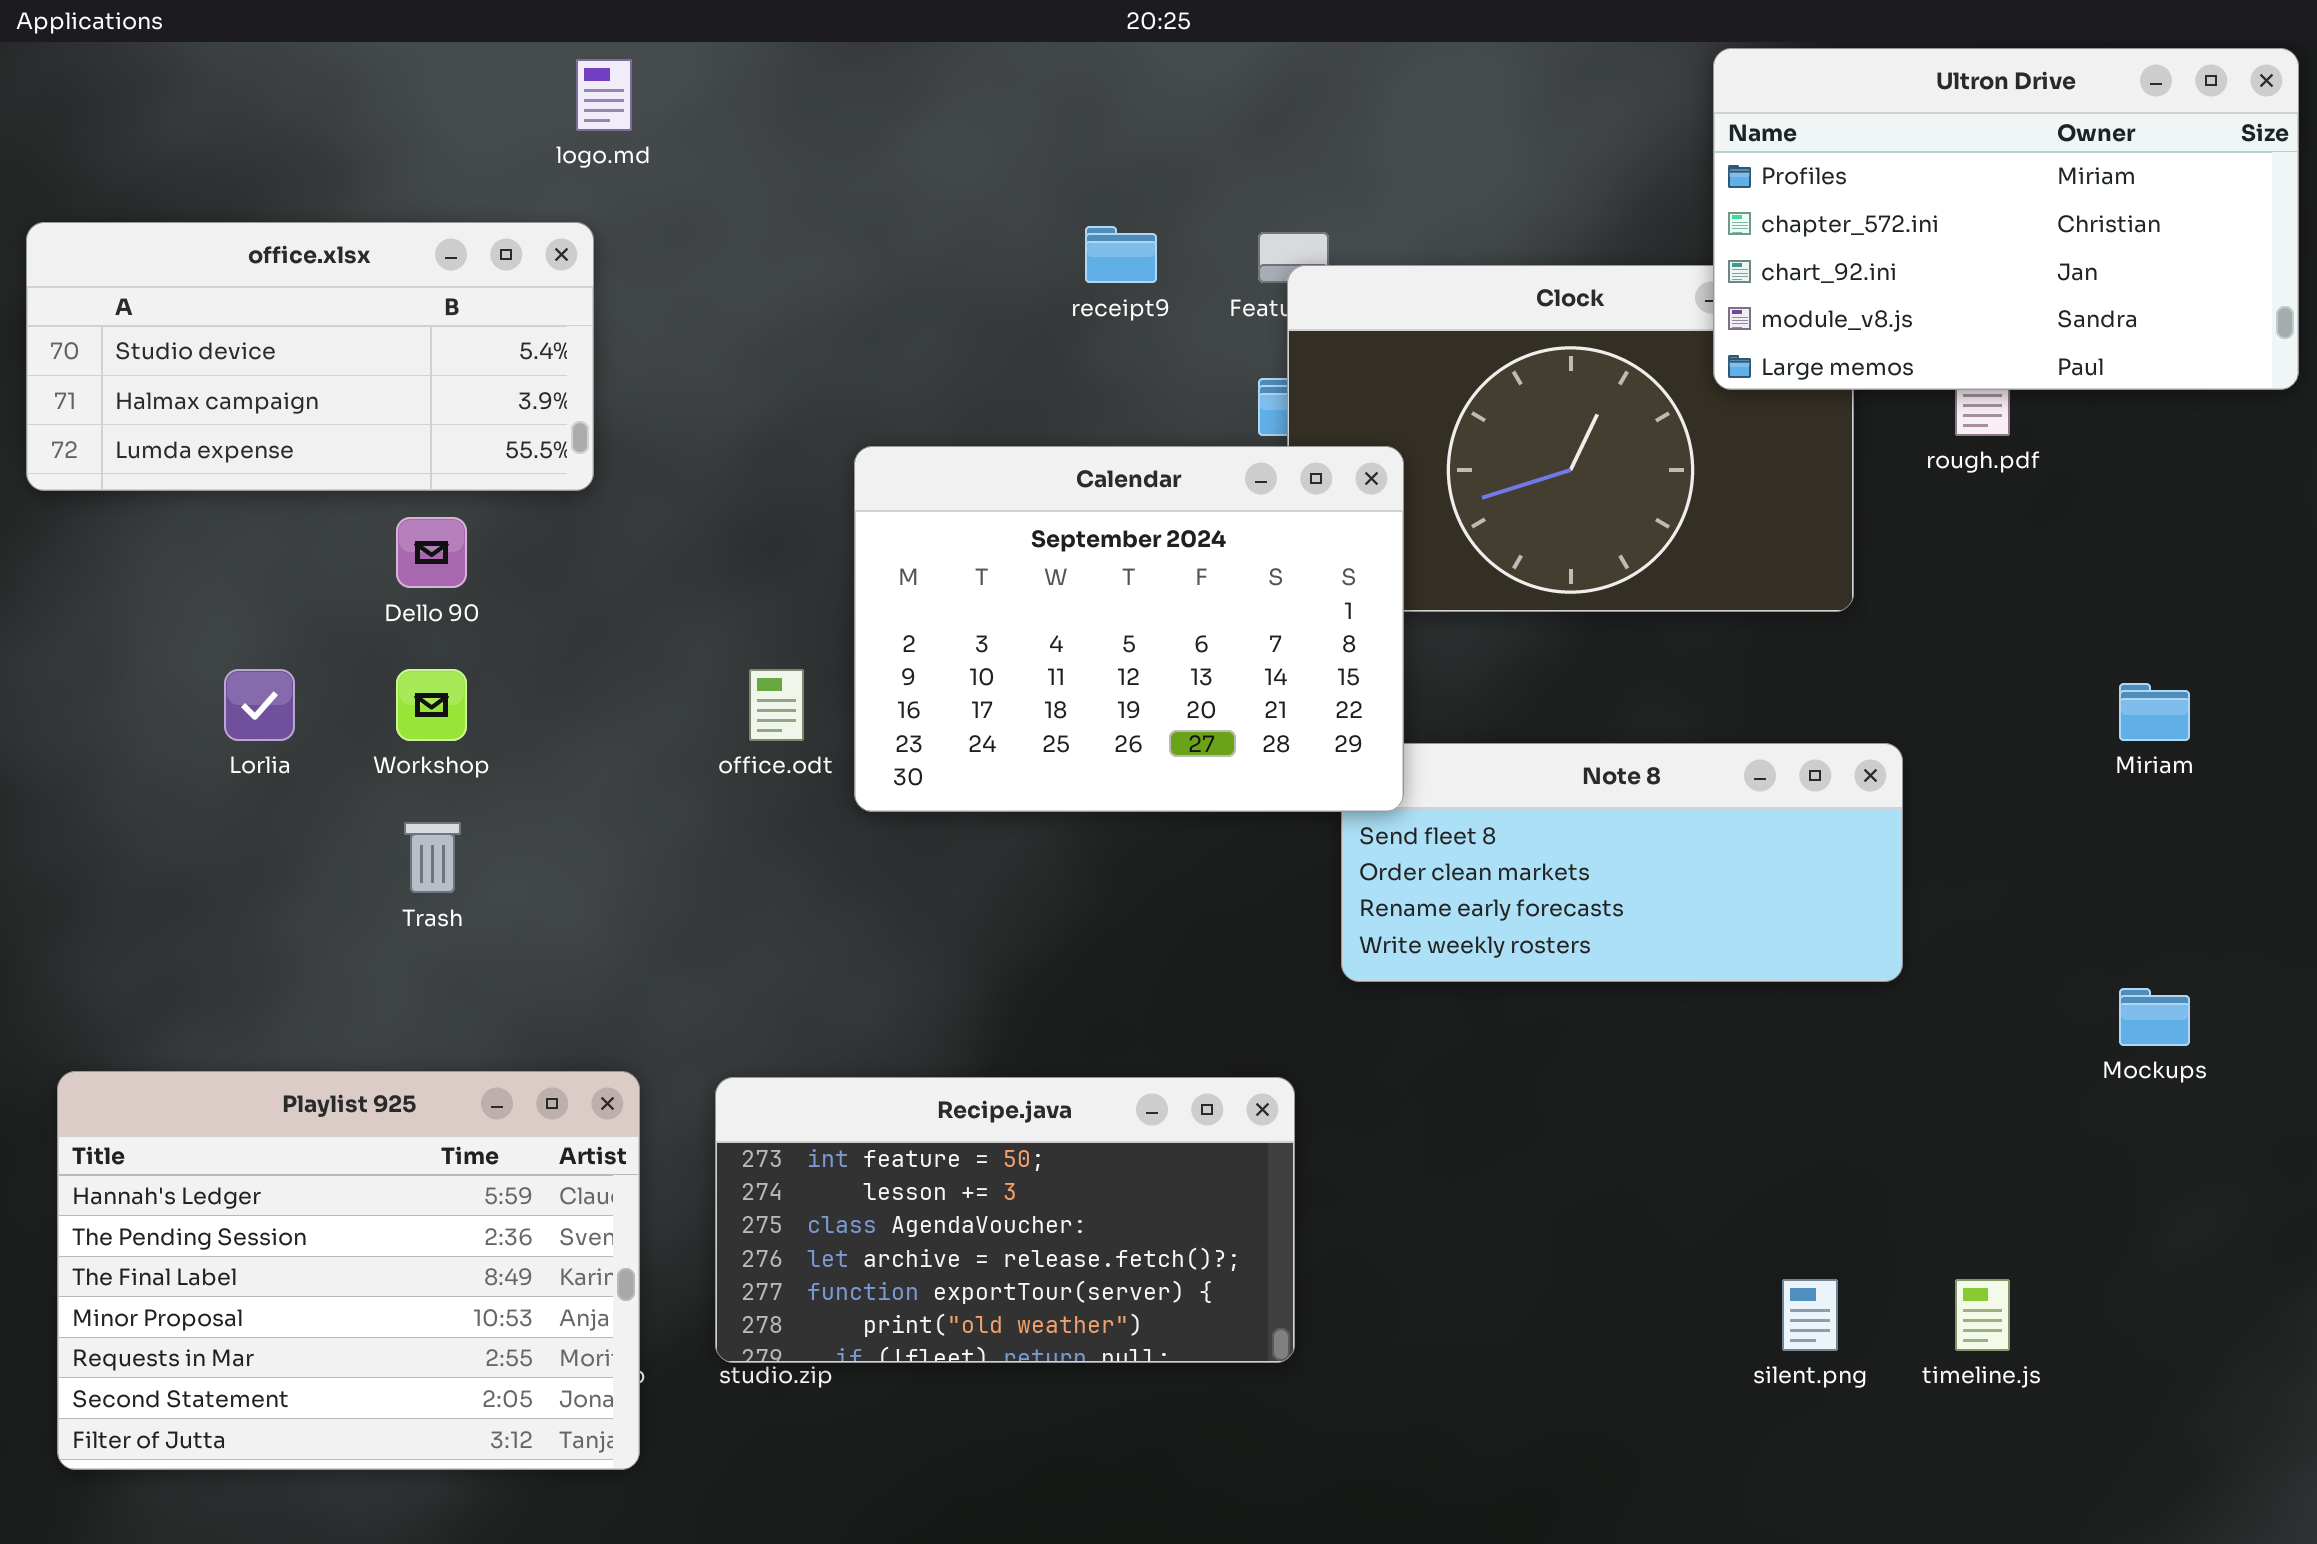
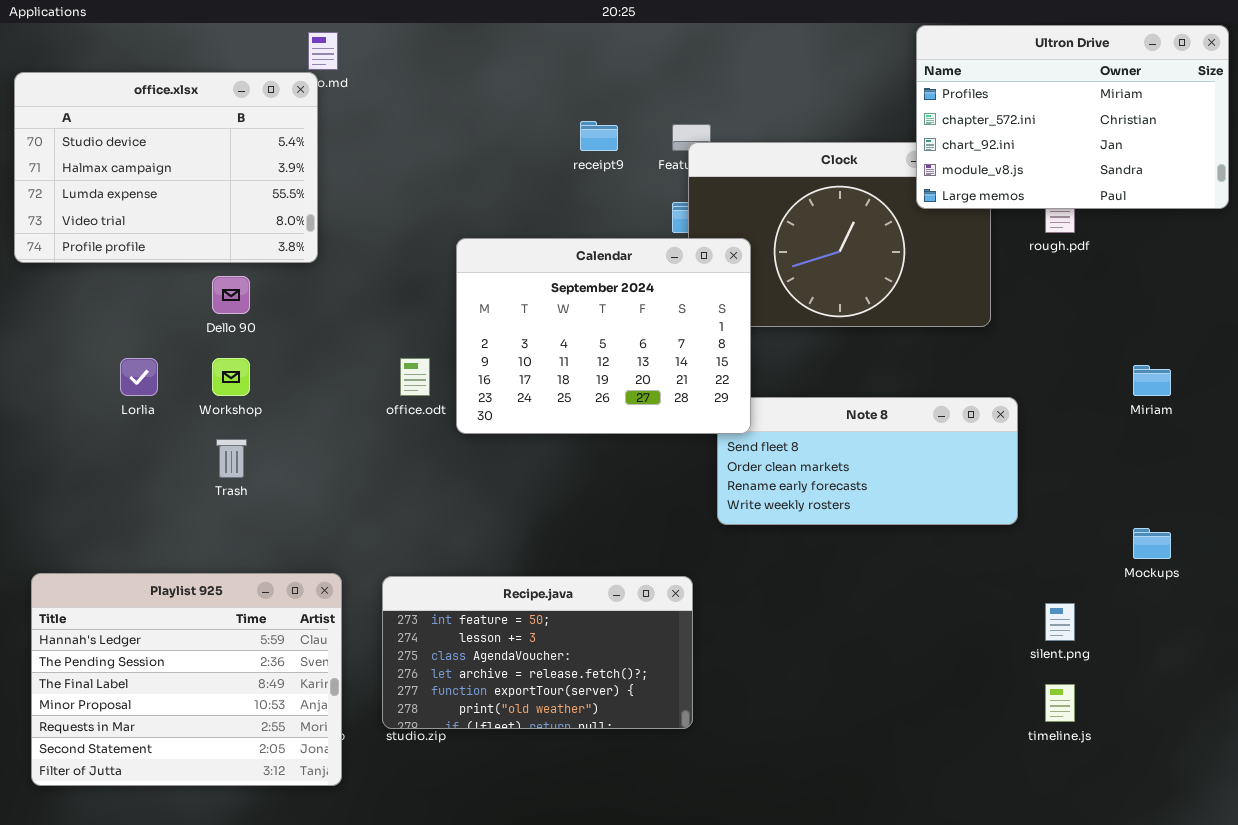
office.xlsx: [26,222,594,491] -> [14,72,318,263], resized
silent.png: [1782,1279,1838,1351] -> [1045,603,1075,641], moved

